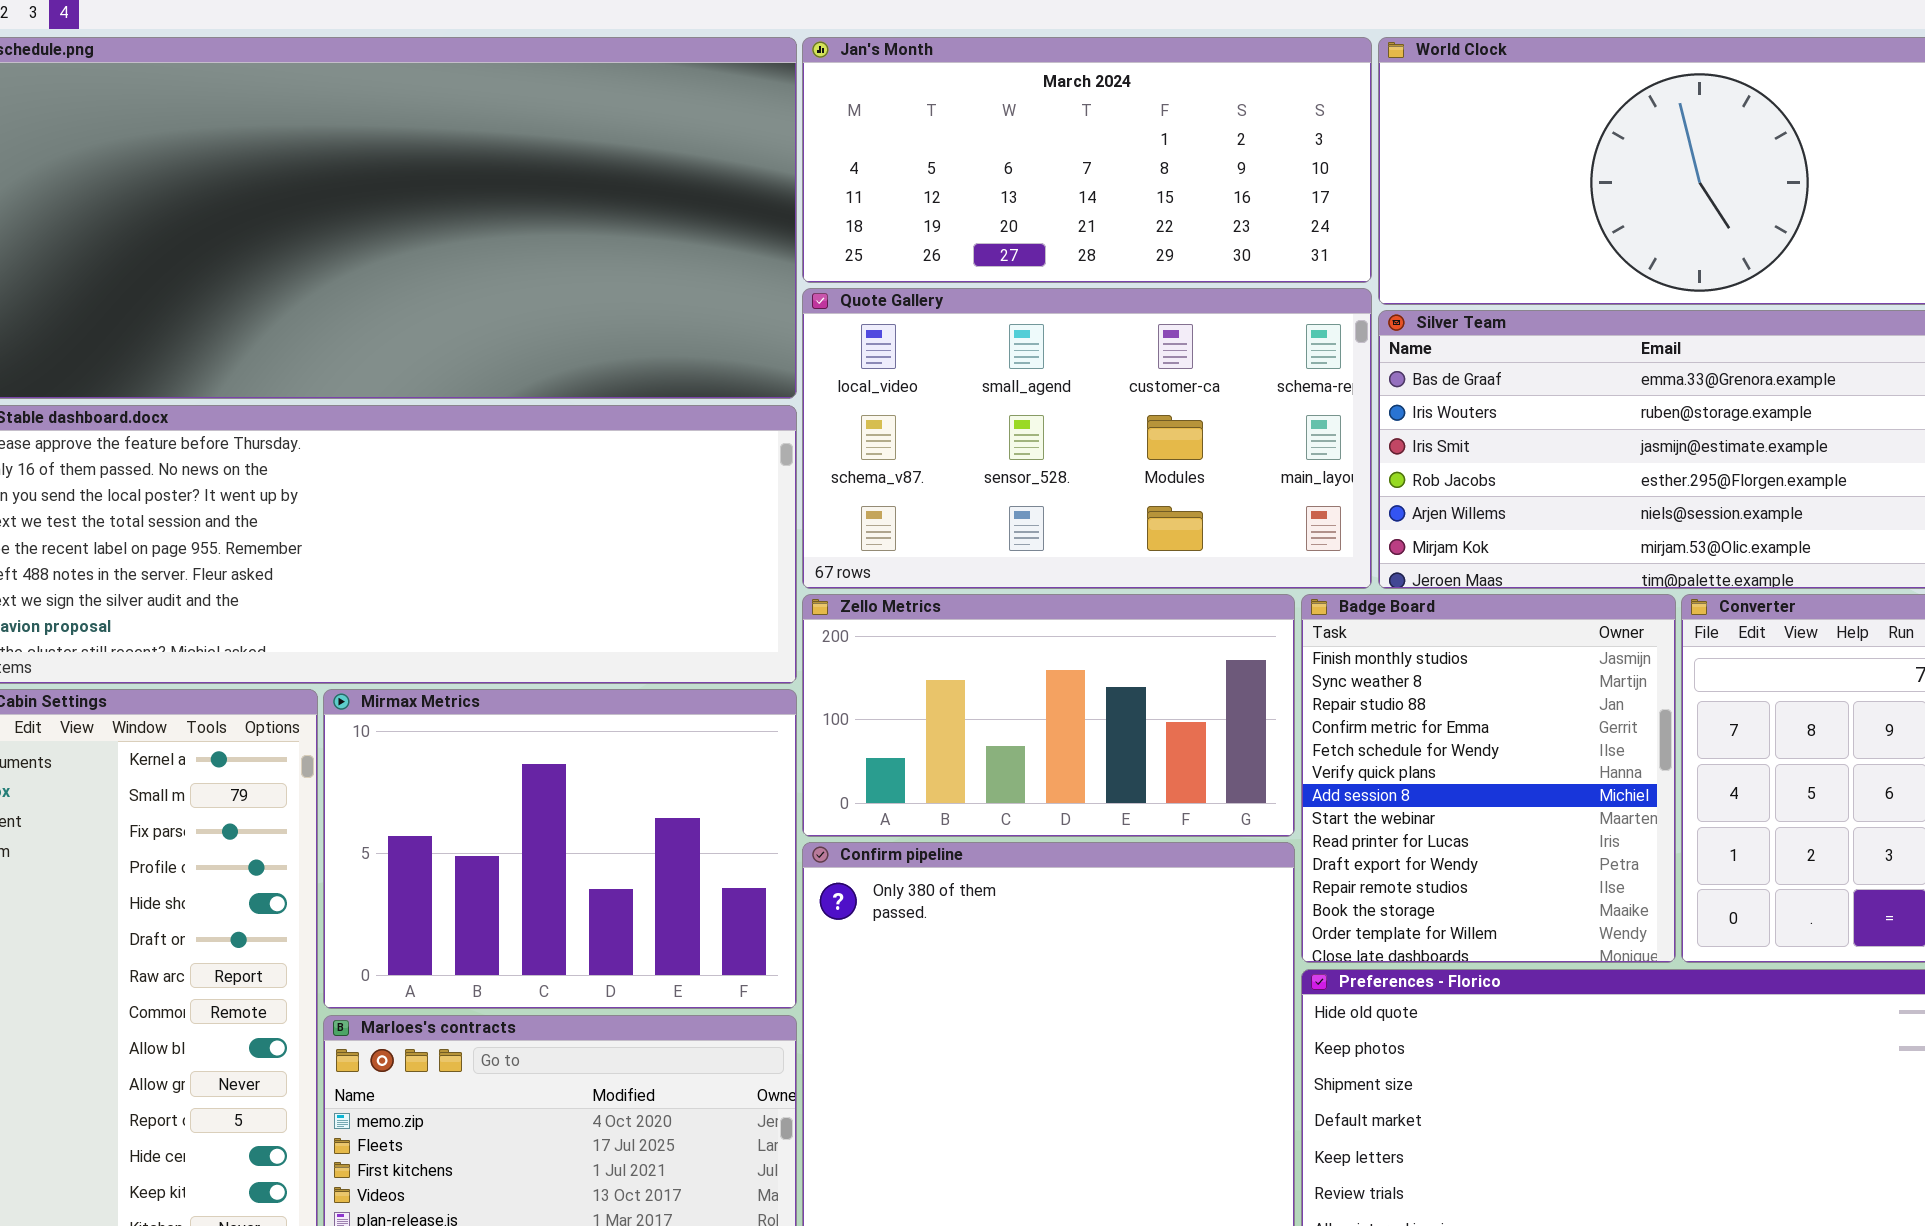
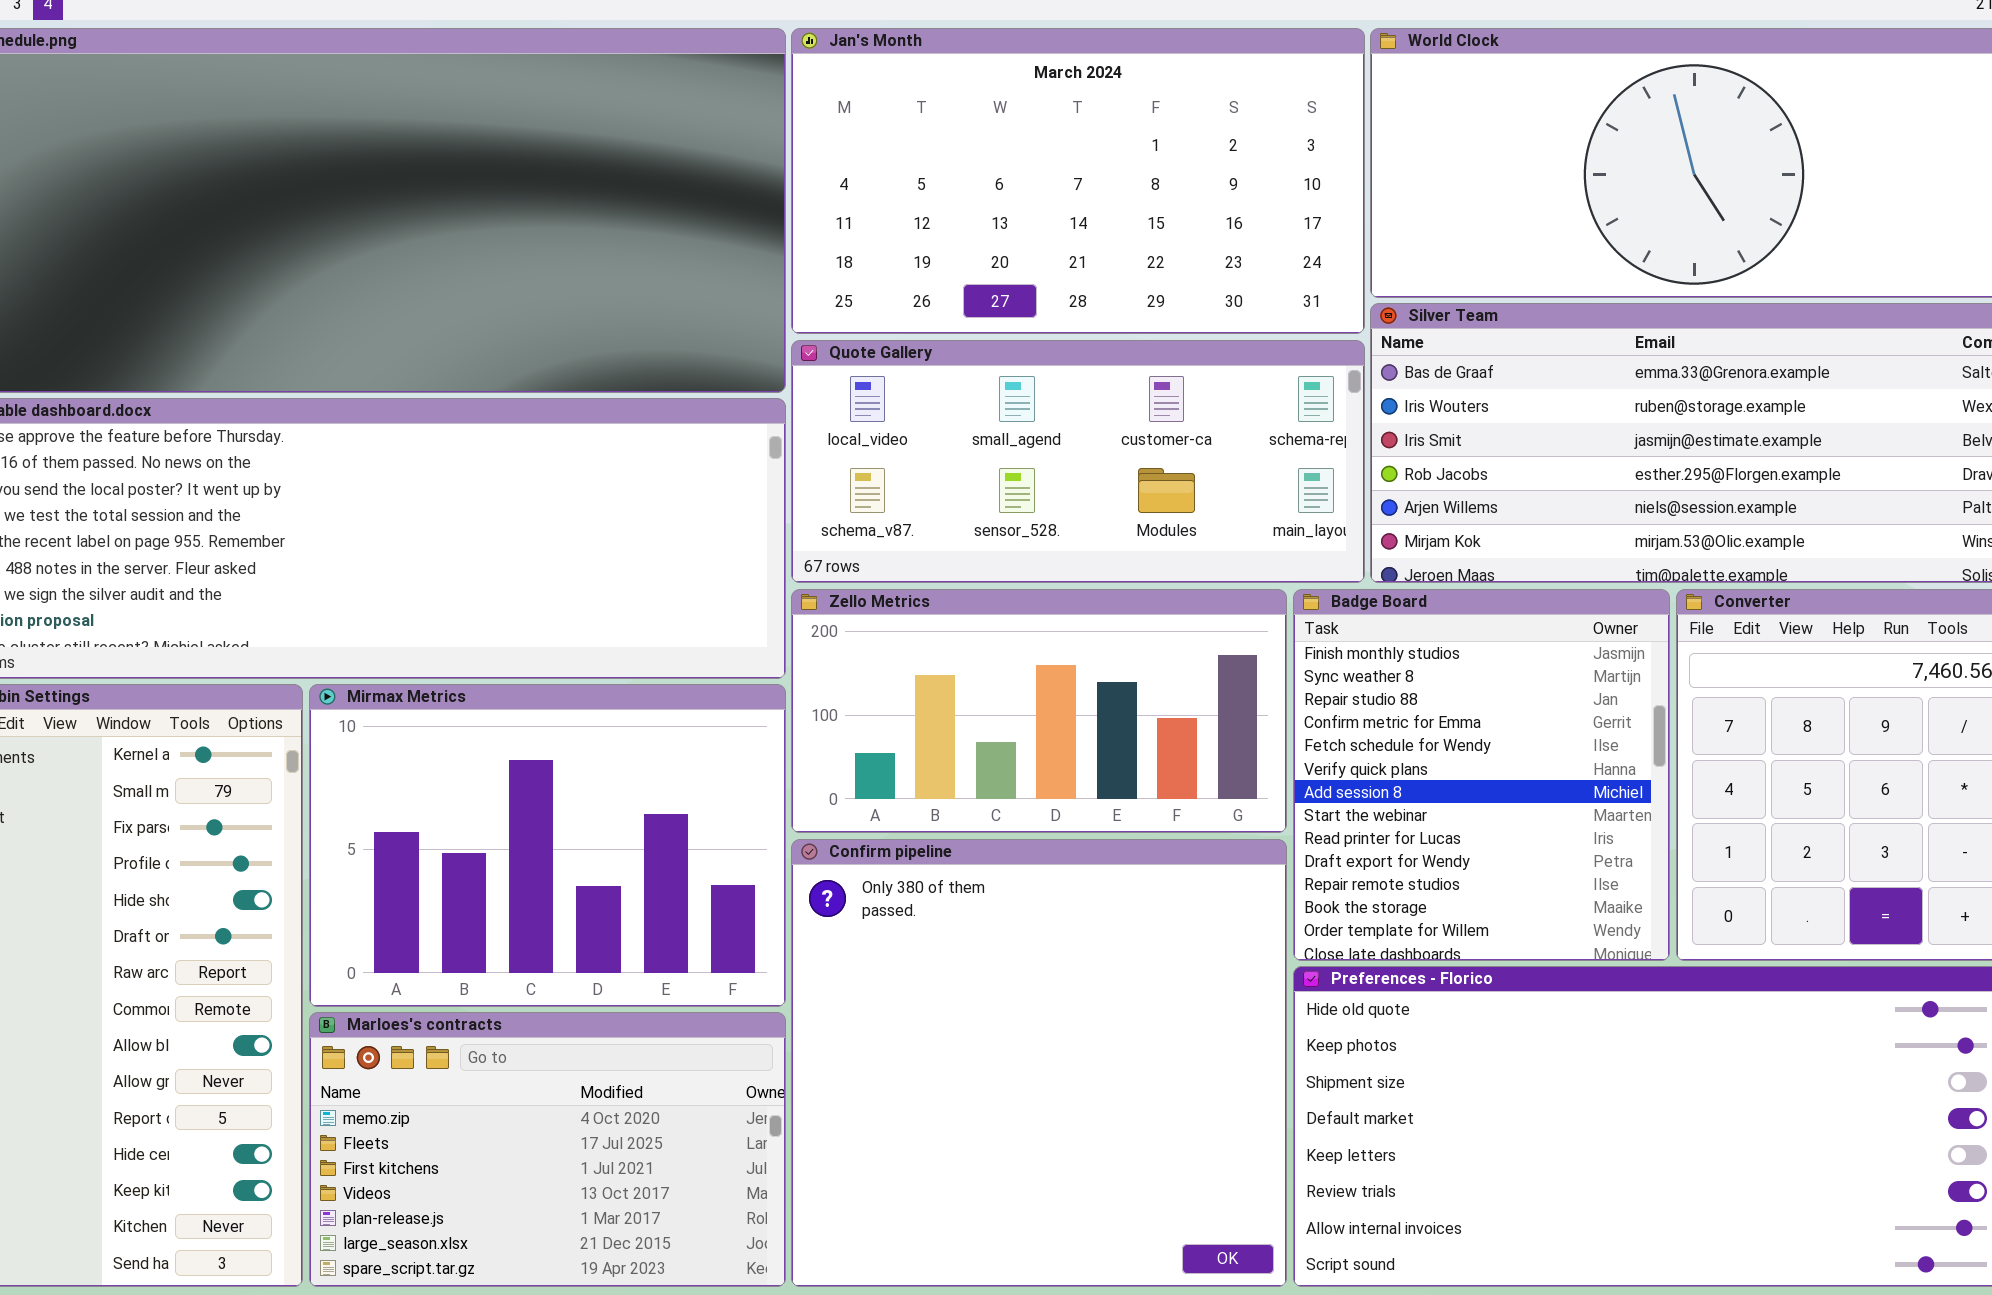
Jan's Month: [802,37,1372,283] -> [791,28,1365,334], resized
Quote Gallery: [802,288,1372,589] -> [791,340,1365,583], resized

